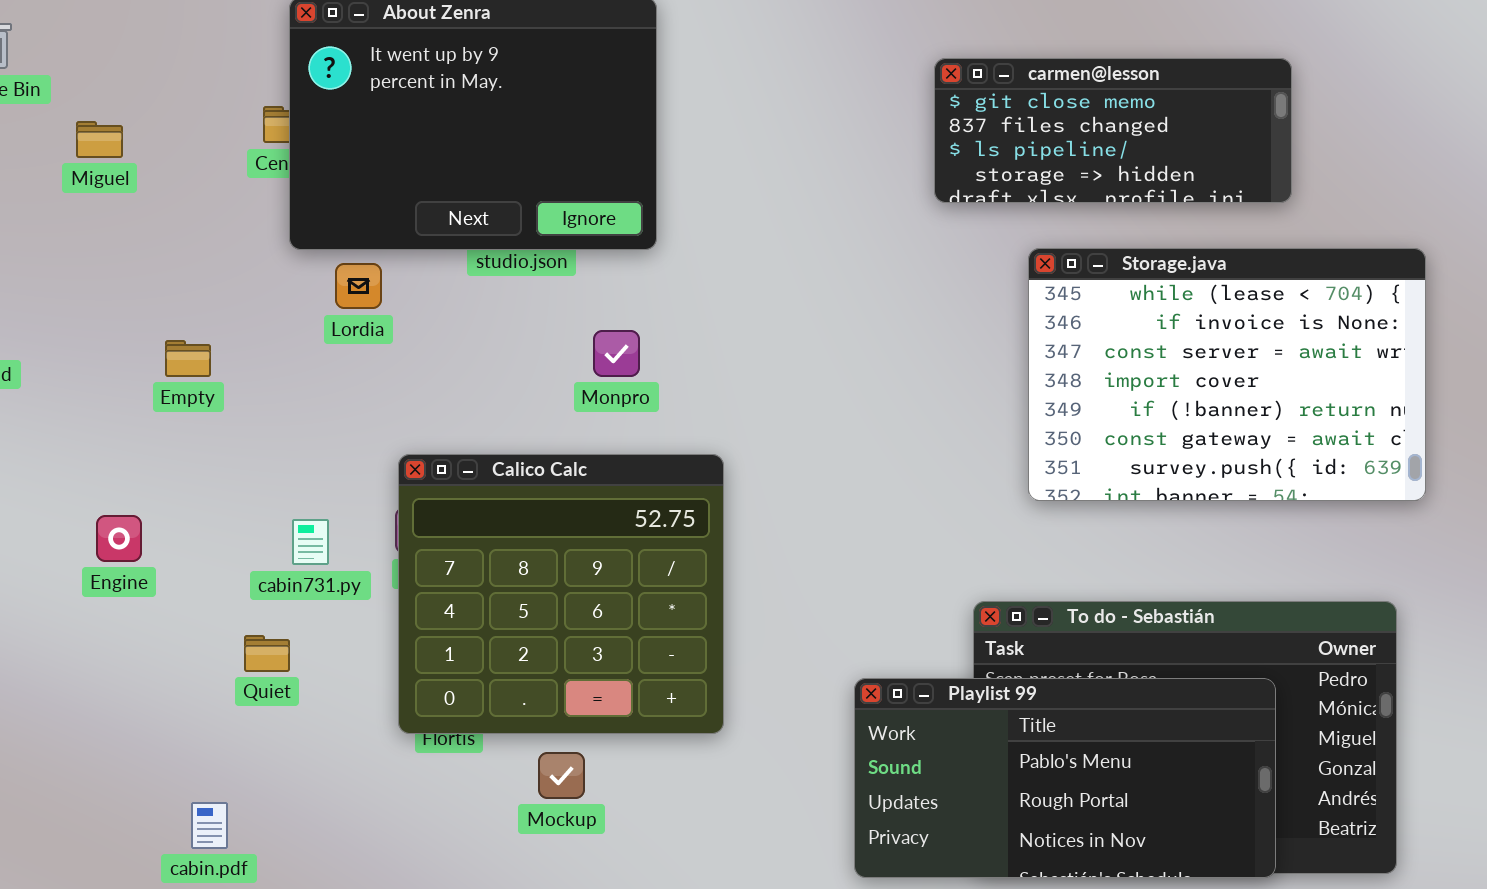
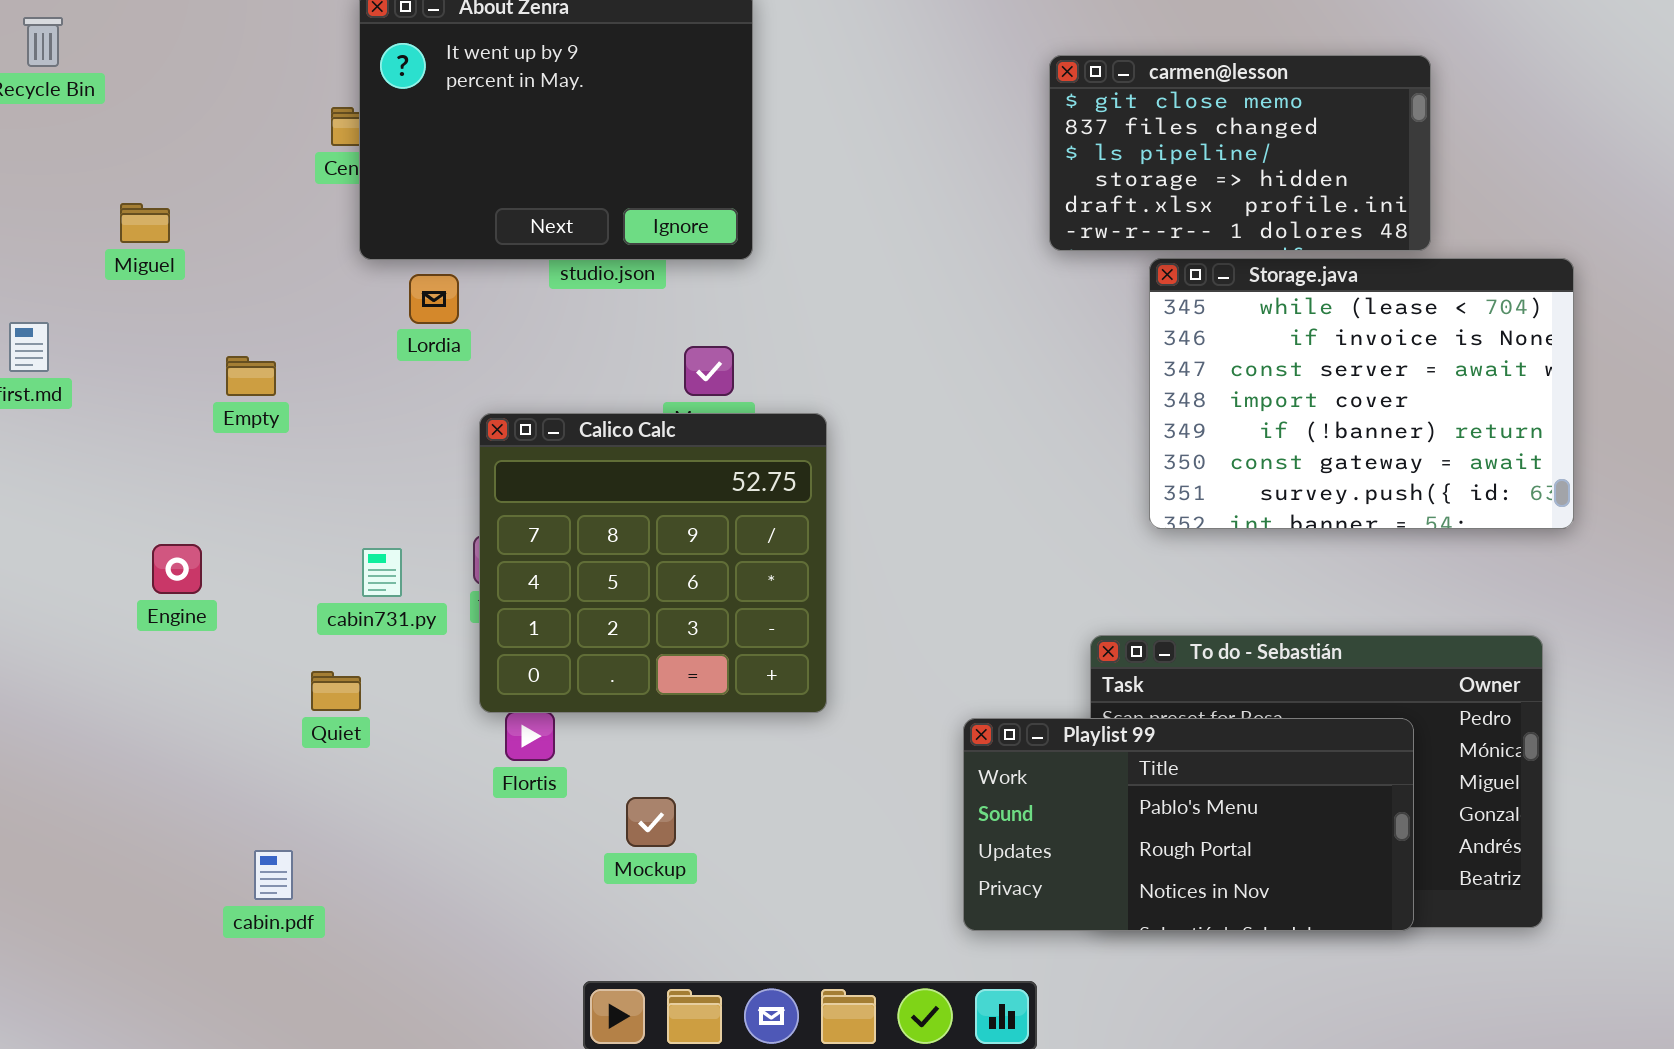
carmen@lesson: [934,58,1292,203] -> [1049,55,1431,251], resized
Miguel: [76,121,123,158] -> [120,203,170,243], moved
Calico Calc: [398,454,724,734] -> [479,413,827,713], moved

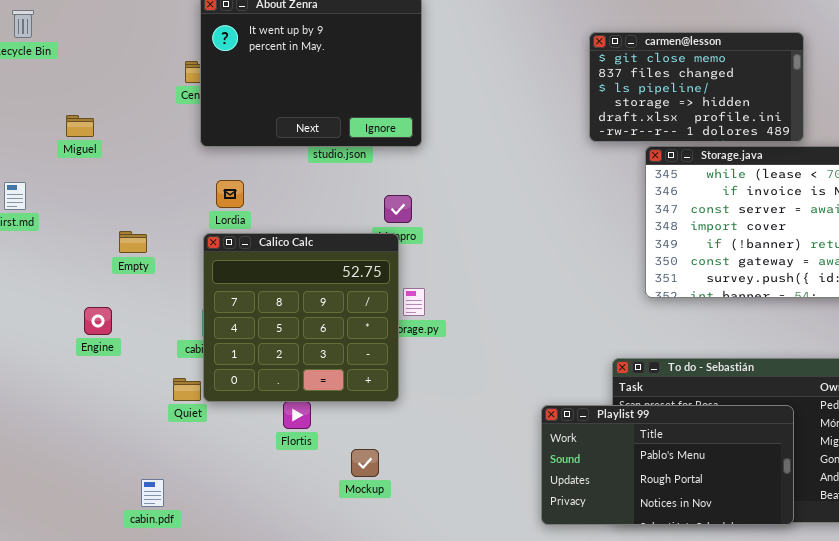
Lordia: [409,274,459,324] -> [216,180,244,208], moved
Empty: [226,356,276,396] -> [119,231,147,253], moved
Calico Calc: [479,413,827,713] -> [203,233,399,402], moved

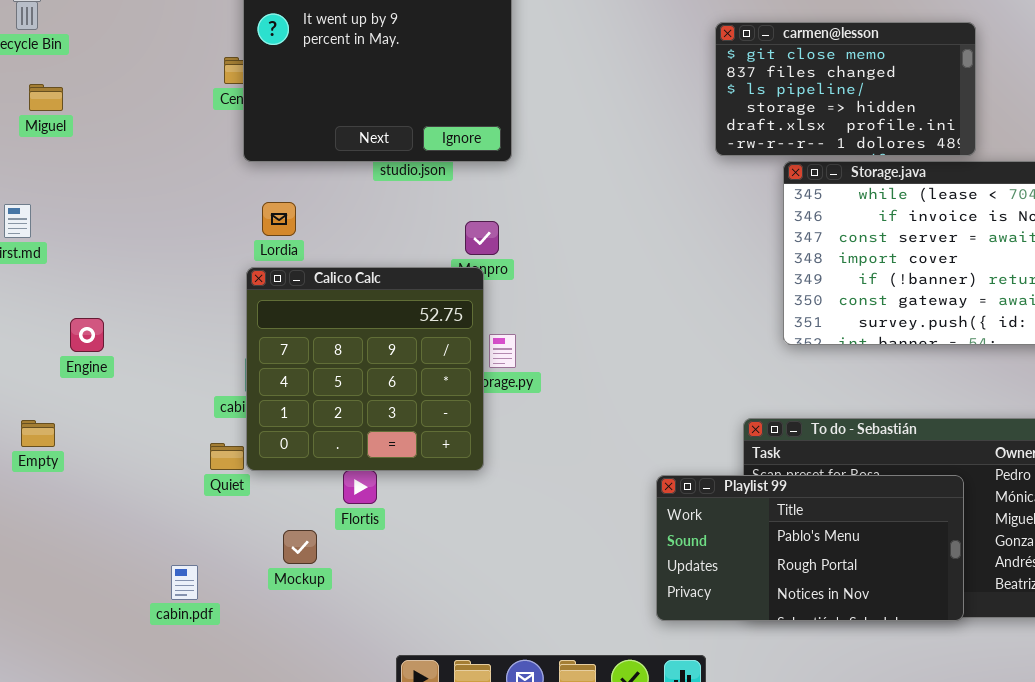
Miguel: [66,115,94,137] -> [29,84,63,111], moved
Empty: [119,231,147,253] -> [21,420,55,447], moved
Engine: [84,307,112,335] -> [70,318,104,352], moved
Mockup: [351,449,379,477] -> [283,530,317,564], moved

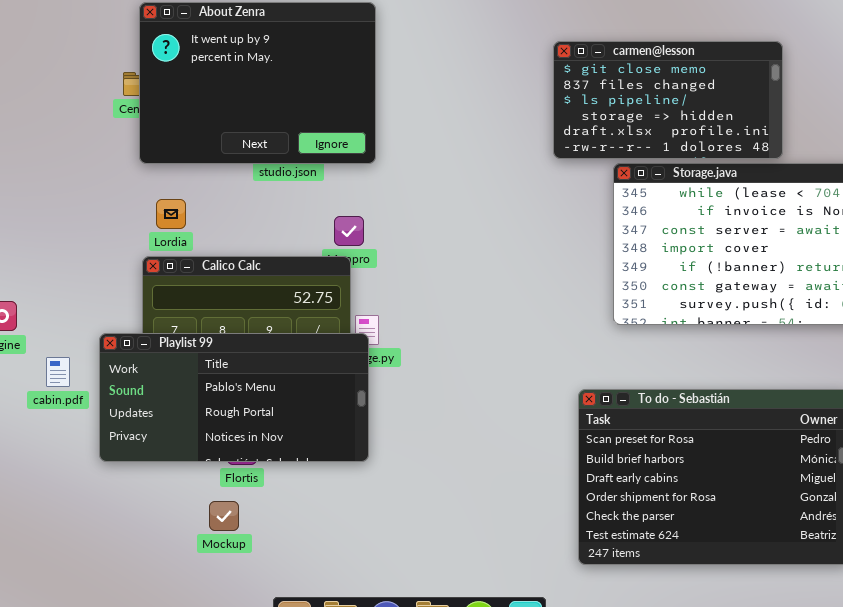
Playlist 99: [656,475,964,621] -> [99,333,369,462], moved
Mockup: [283,530,317,564] -> [209,501,239,531], moved
cabin.pdf: [171,565,198,600] -> [46,357,70,387], moved

